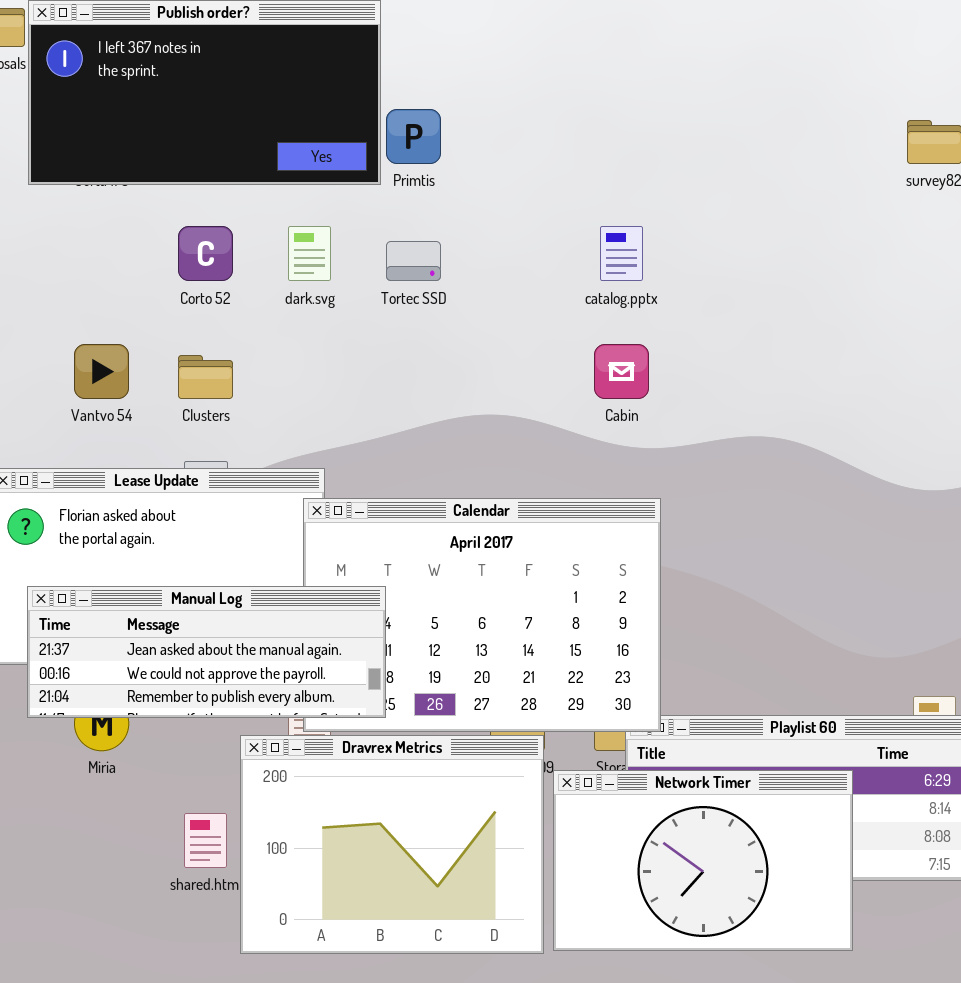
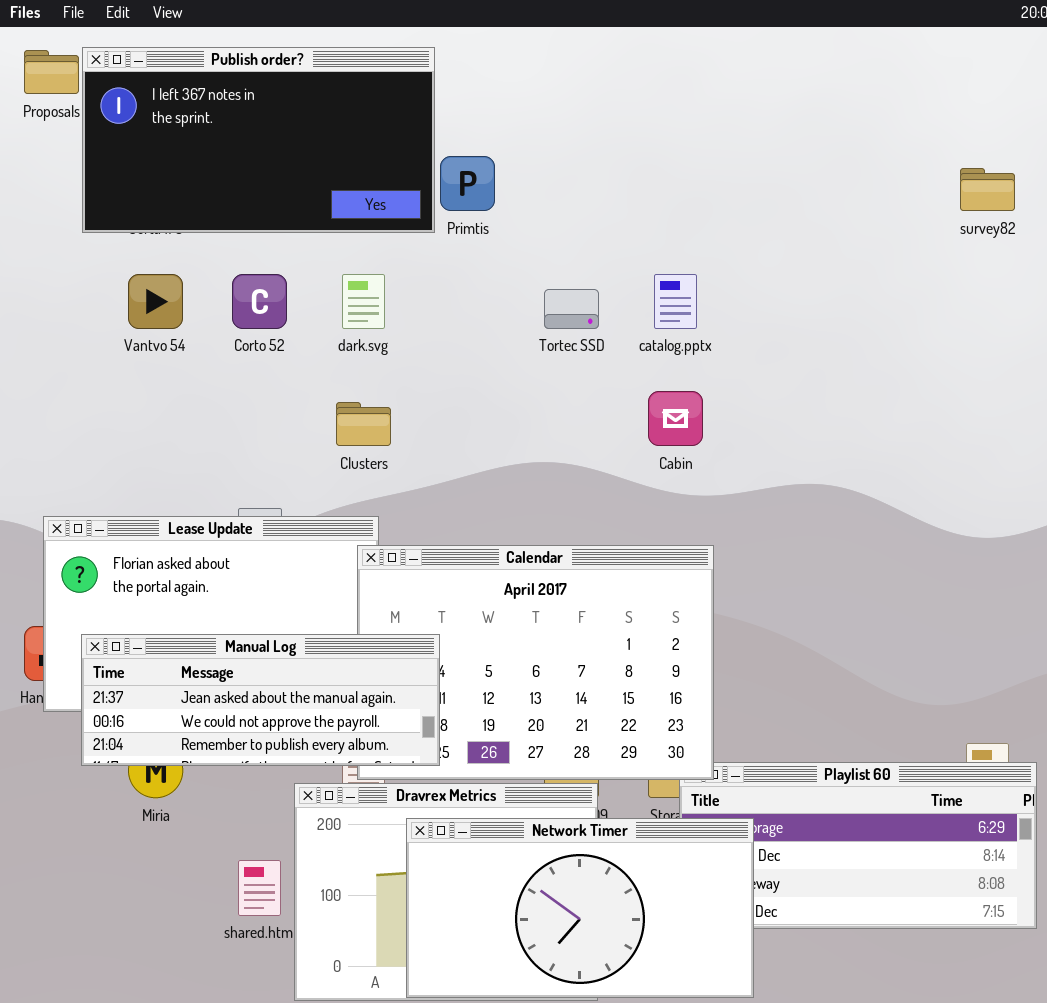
Tortec SSD: [386,241,441,281] -> [544,289,599,329], moved
Vantvo 54: [74,344,129,399] -> [128,274,183,329], moved
Clusters: [178,355,233,399] -> [336,402,391,446], moved
Network Timer: [553,770,853,951] -> [406,818,754,998], moved, resized

